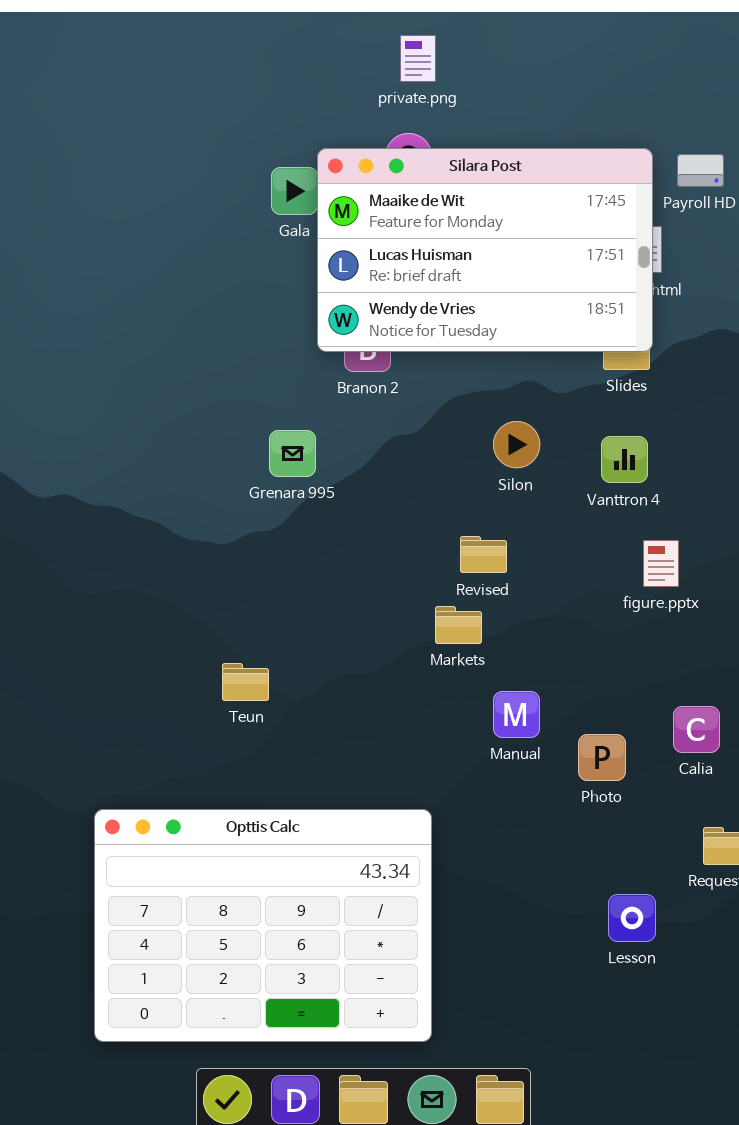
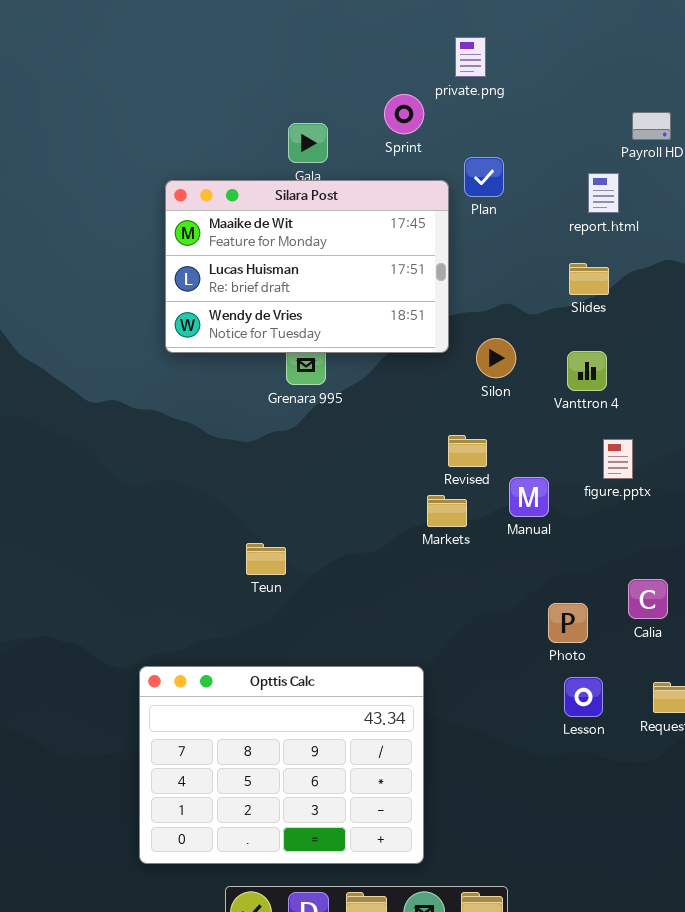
private.png: [400,35,436,82] -> [455,37,486,77], moved
Silara Post: [317,148,653,352] -> [165,180,449,353], moved
Manual: [493,691,540,738] -> [509,477,549,517], moved
Lesson: [608,894,656,942] -> [564,677,603,717], moved

